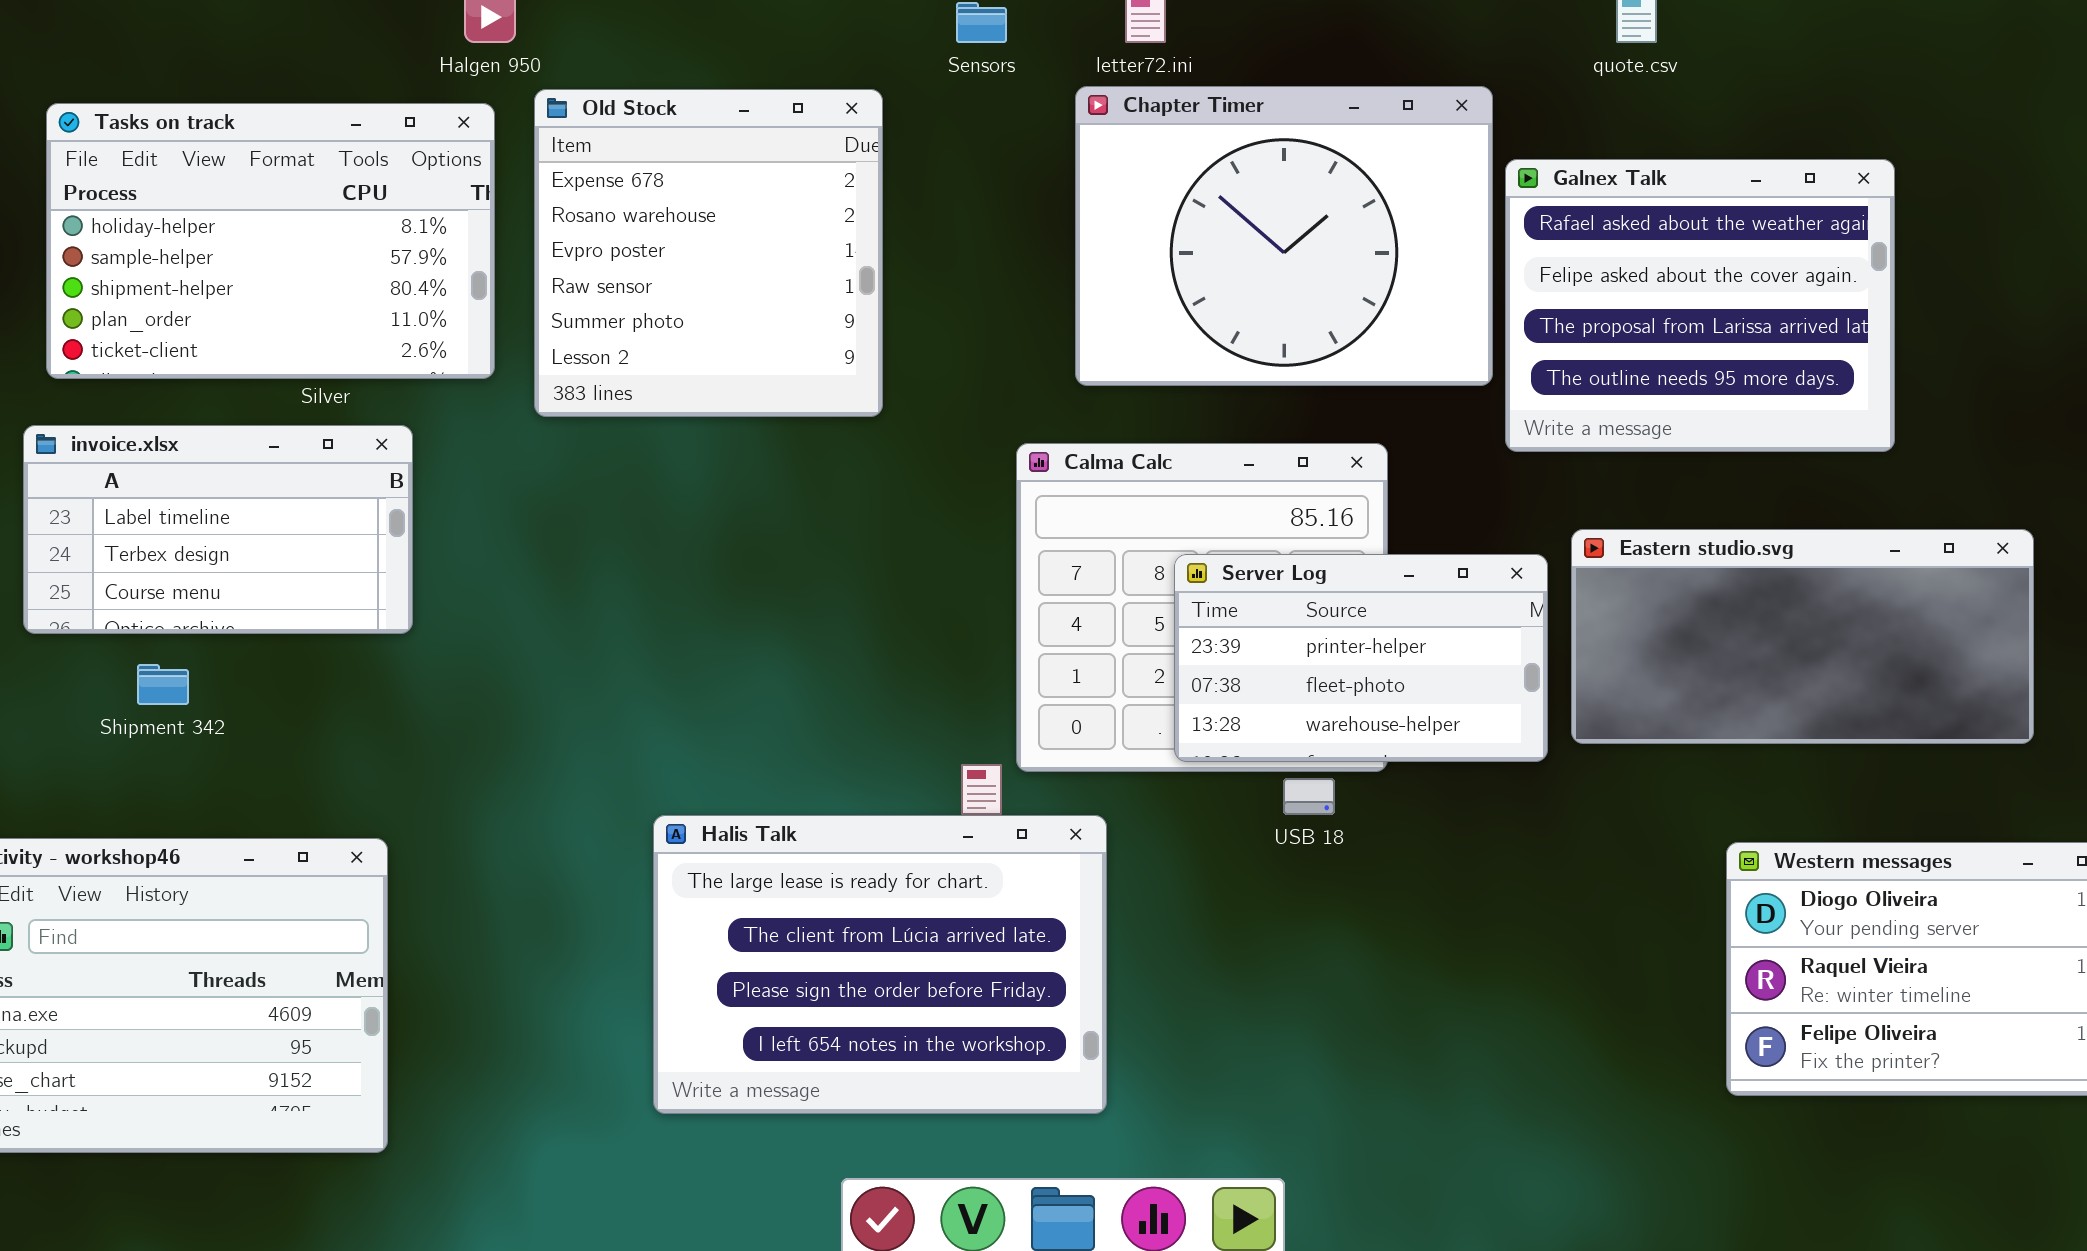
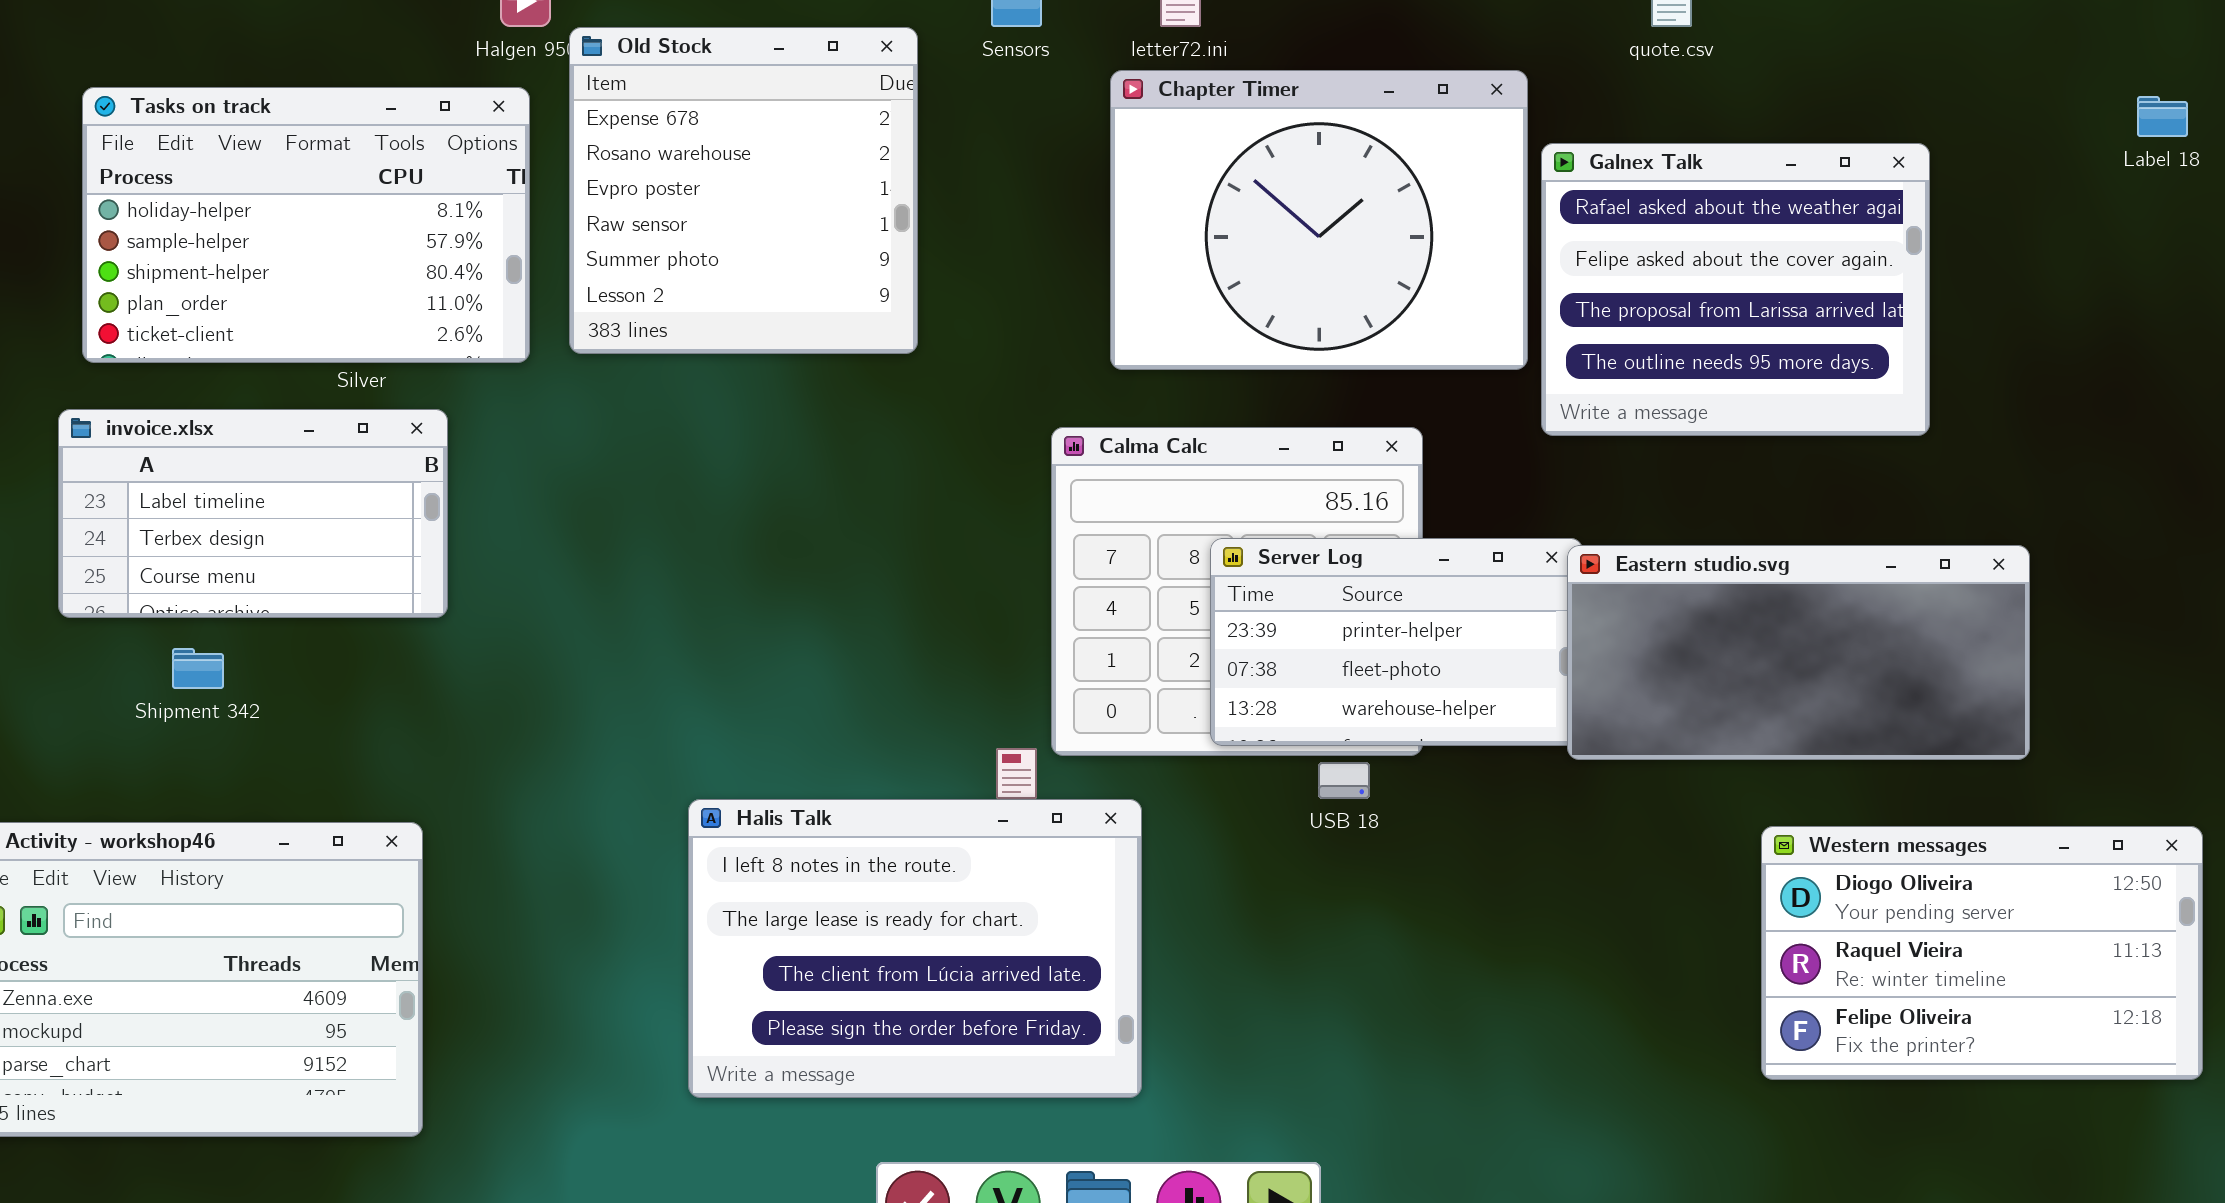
Old Stock: [534,89,883,417] -> [569,27,918,354], moved
Eastern studio.svg: [1571,529,2034,744] -> [1567,545,2030,760], moved
Halis Talk: [653,815,1107,1114] -> [688,799,1142,1098], scrolled up 1 row

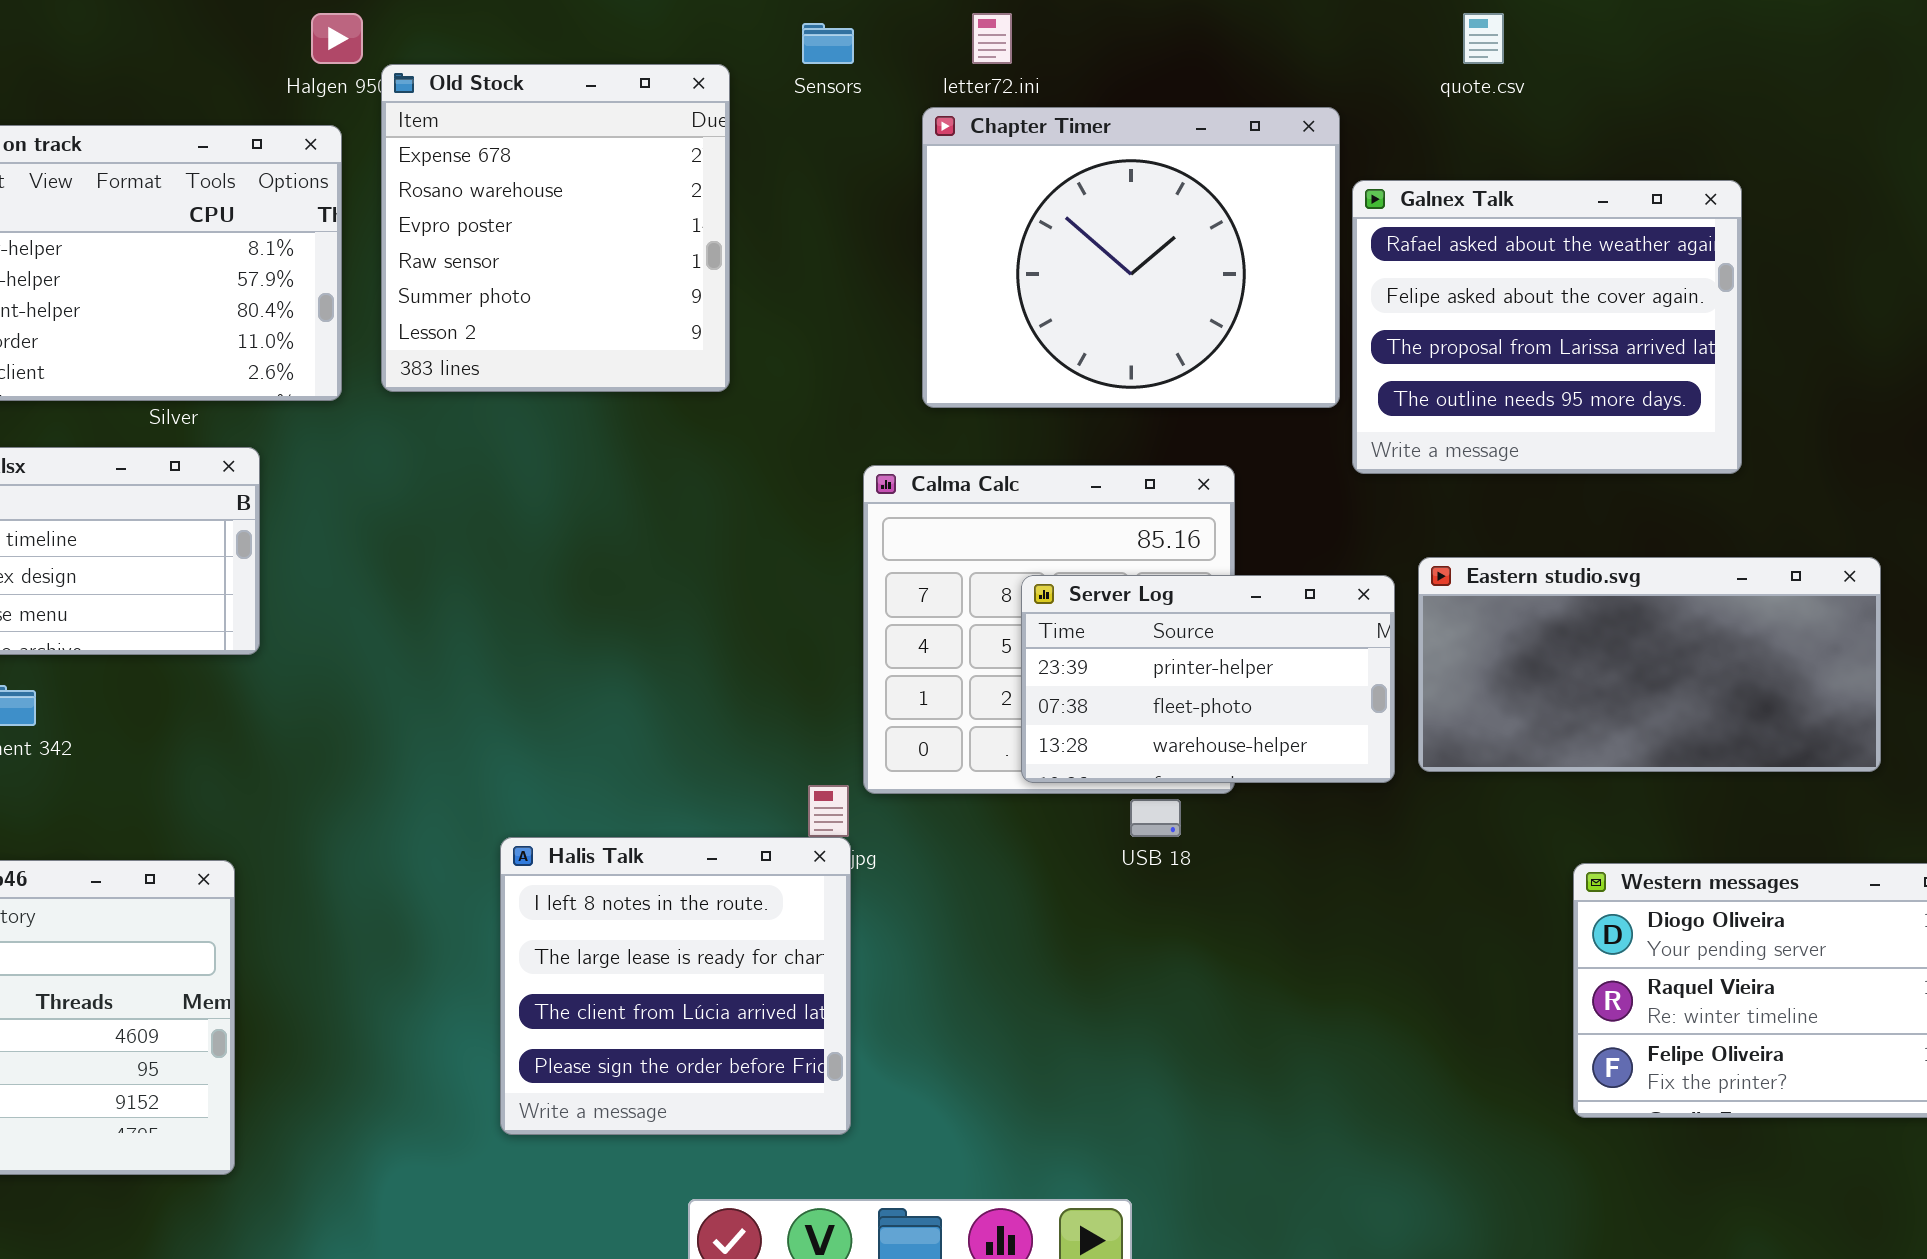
Eastern studio.svg: [1567,545,2030,760] -> [1418,557,1881,772], moved
Halis Talk: [688,799,1142,1098] -> [500,837,851,1135], resized

